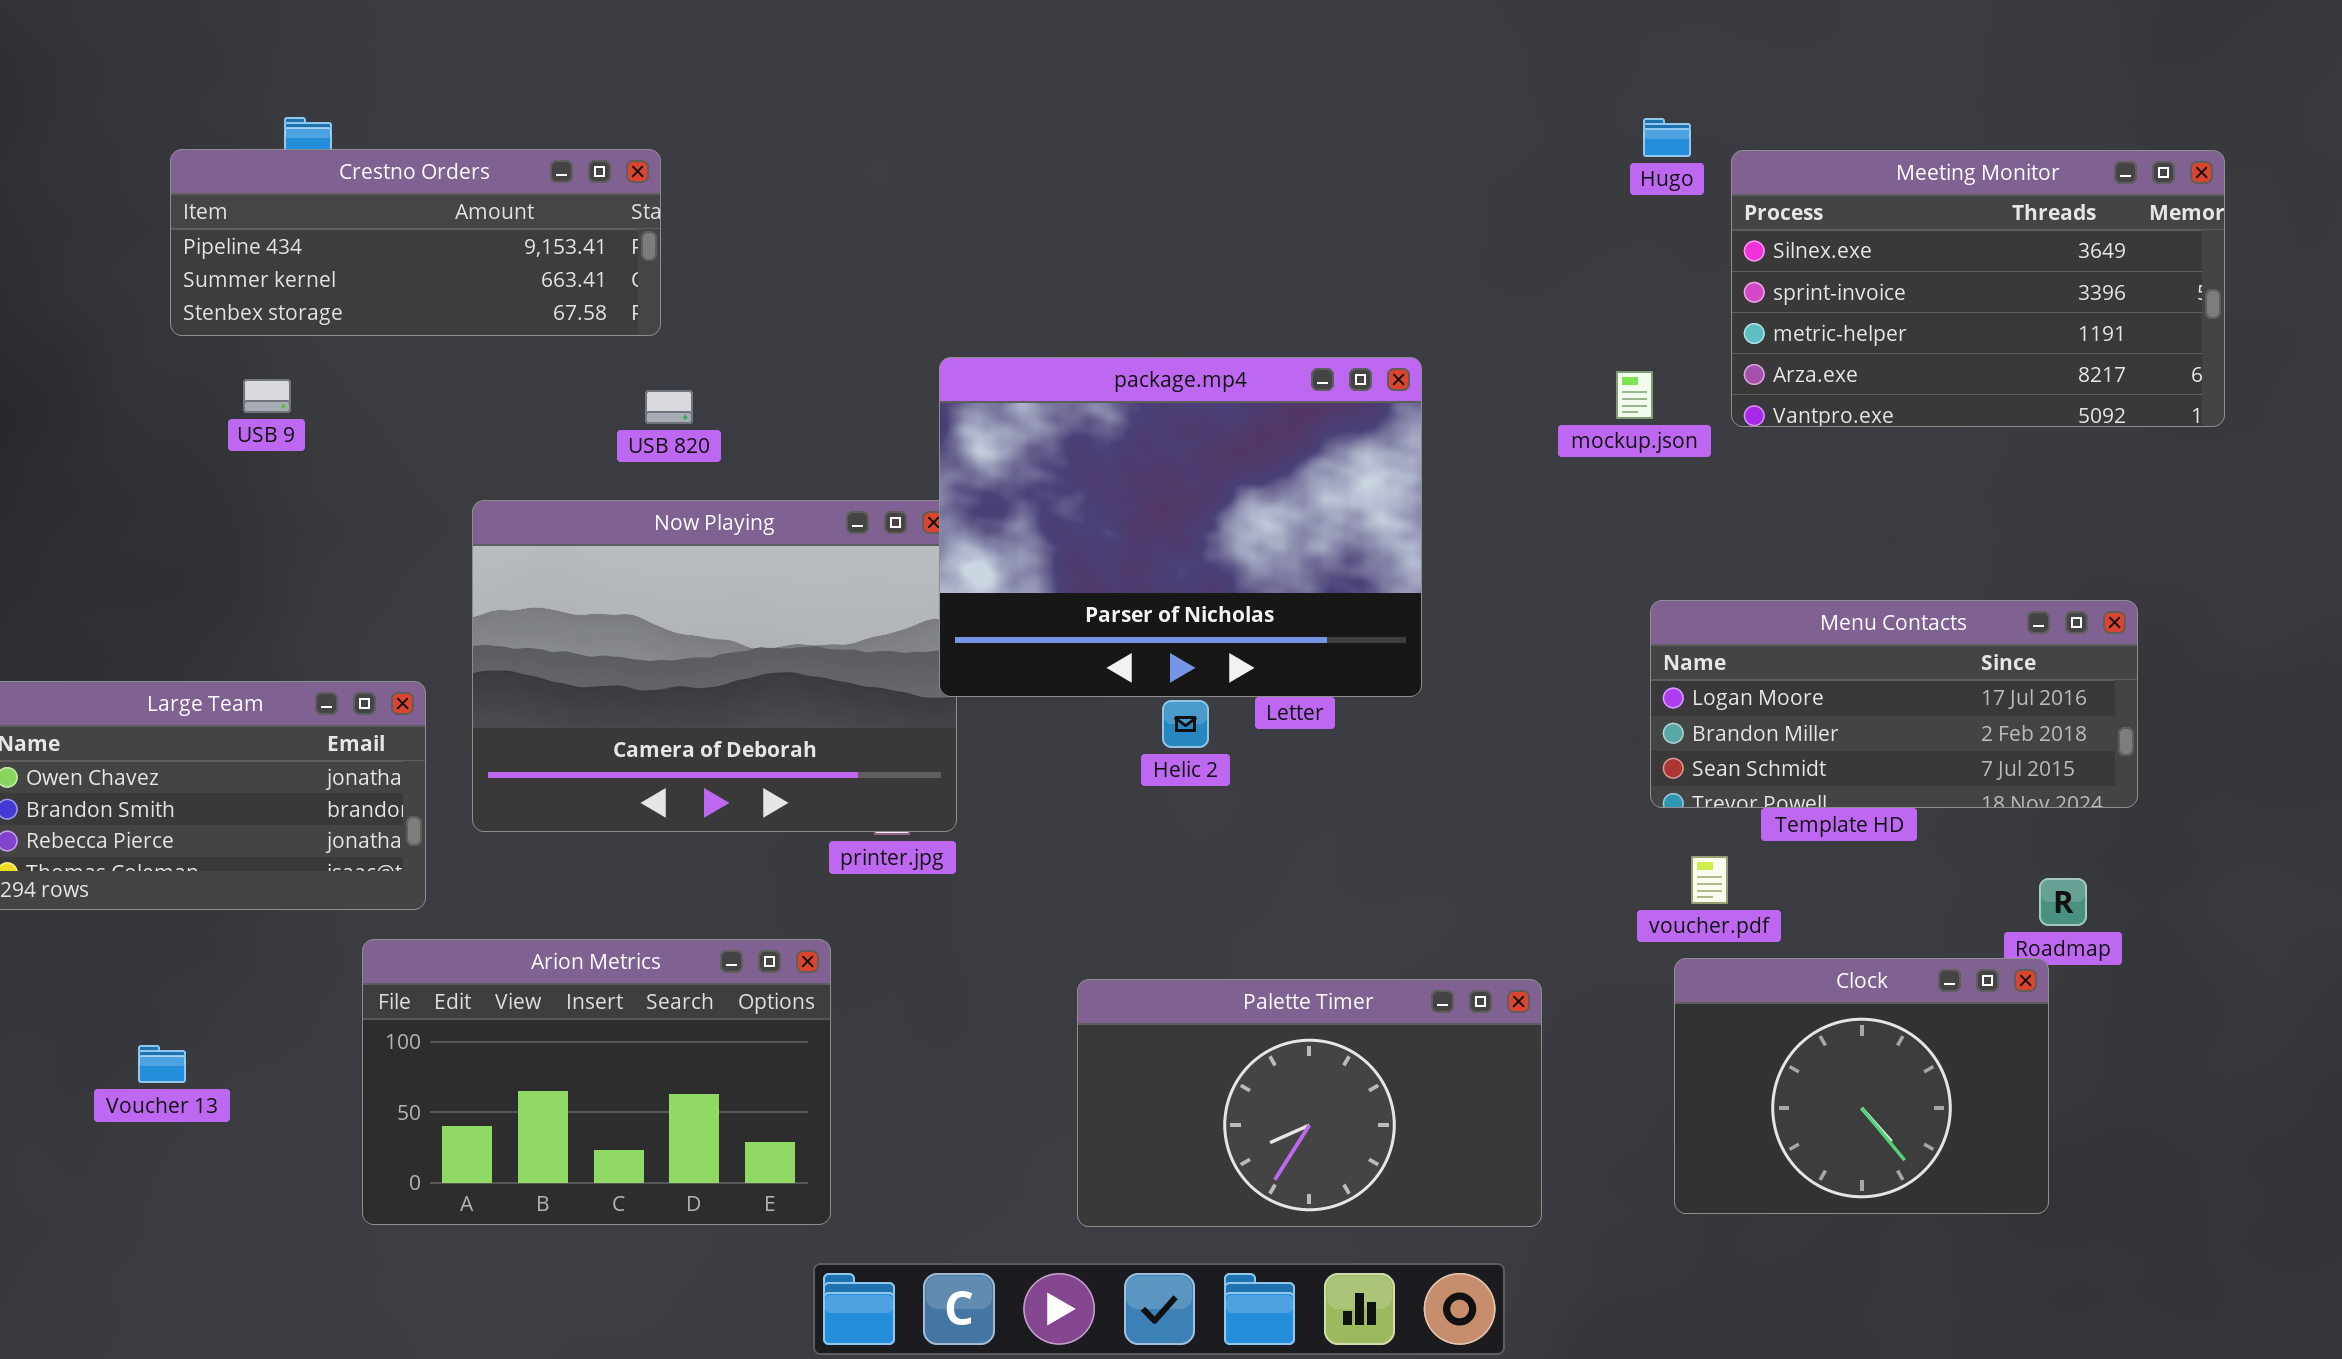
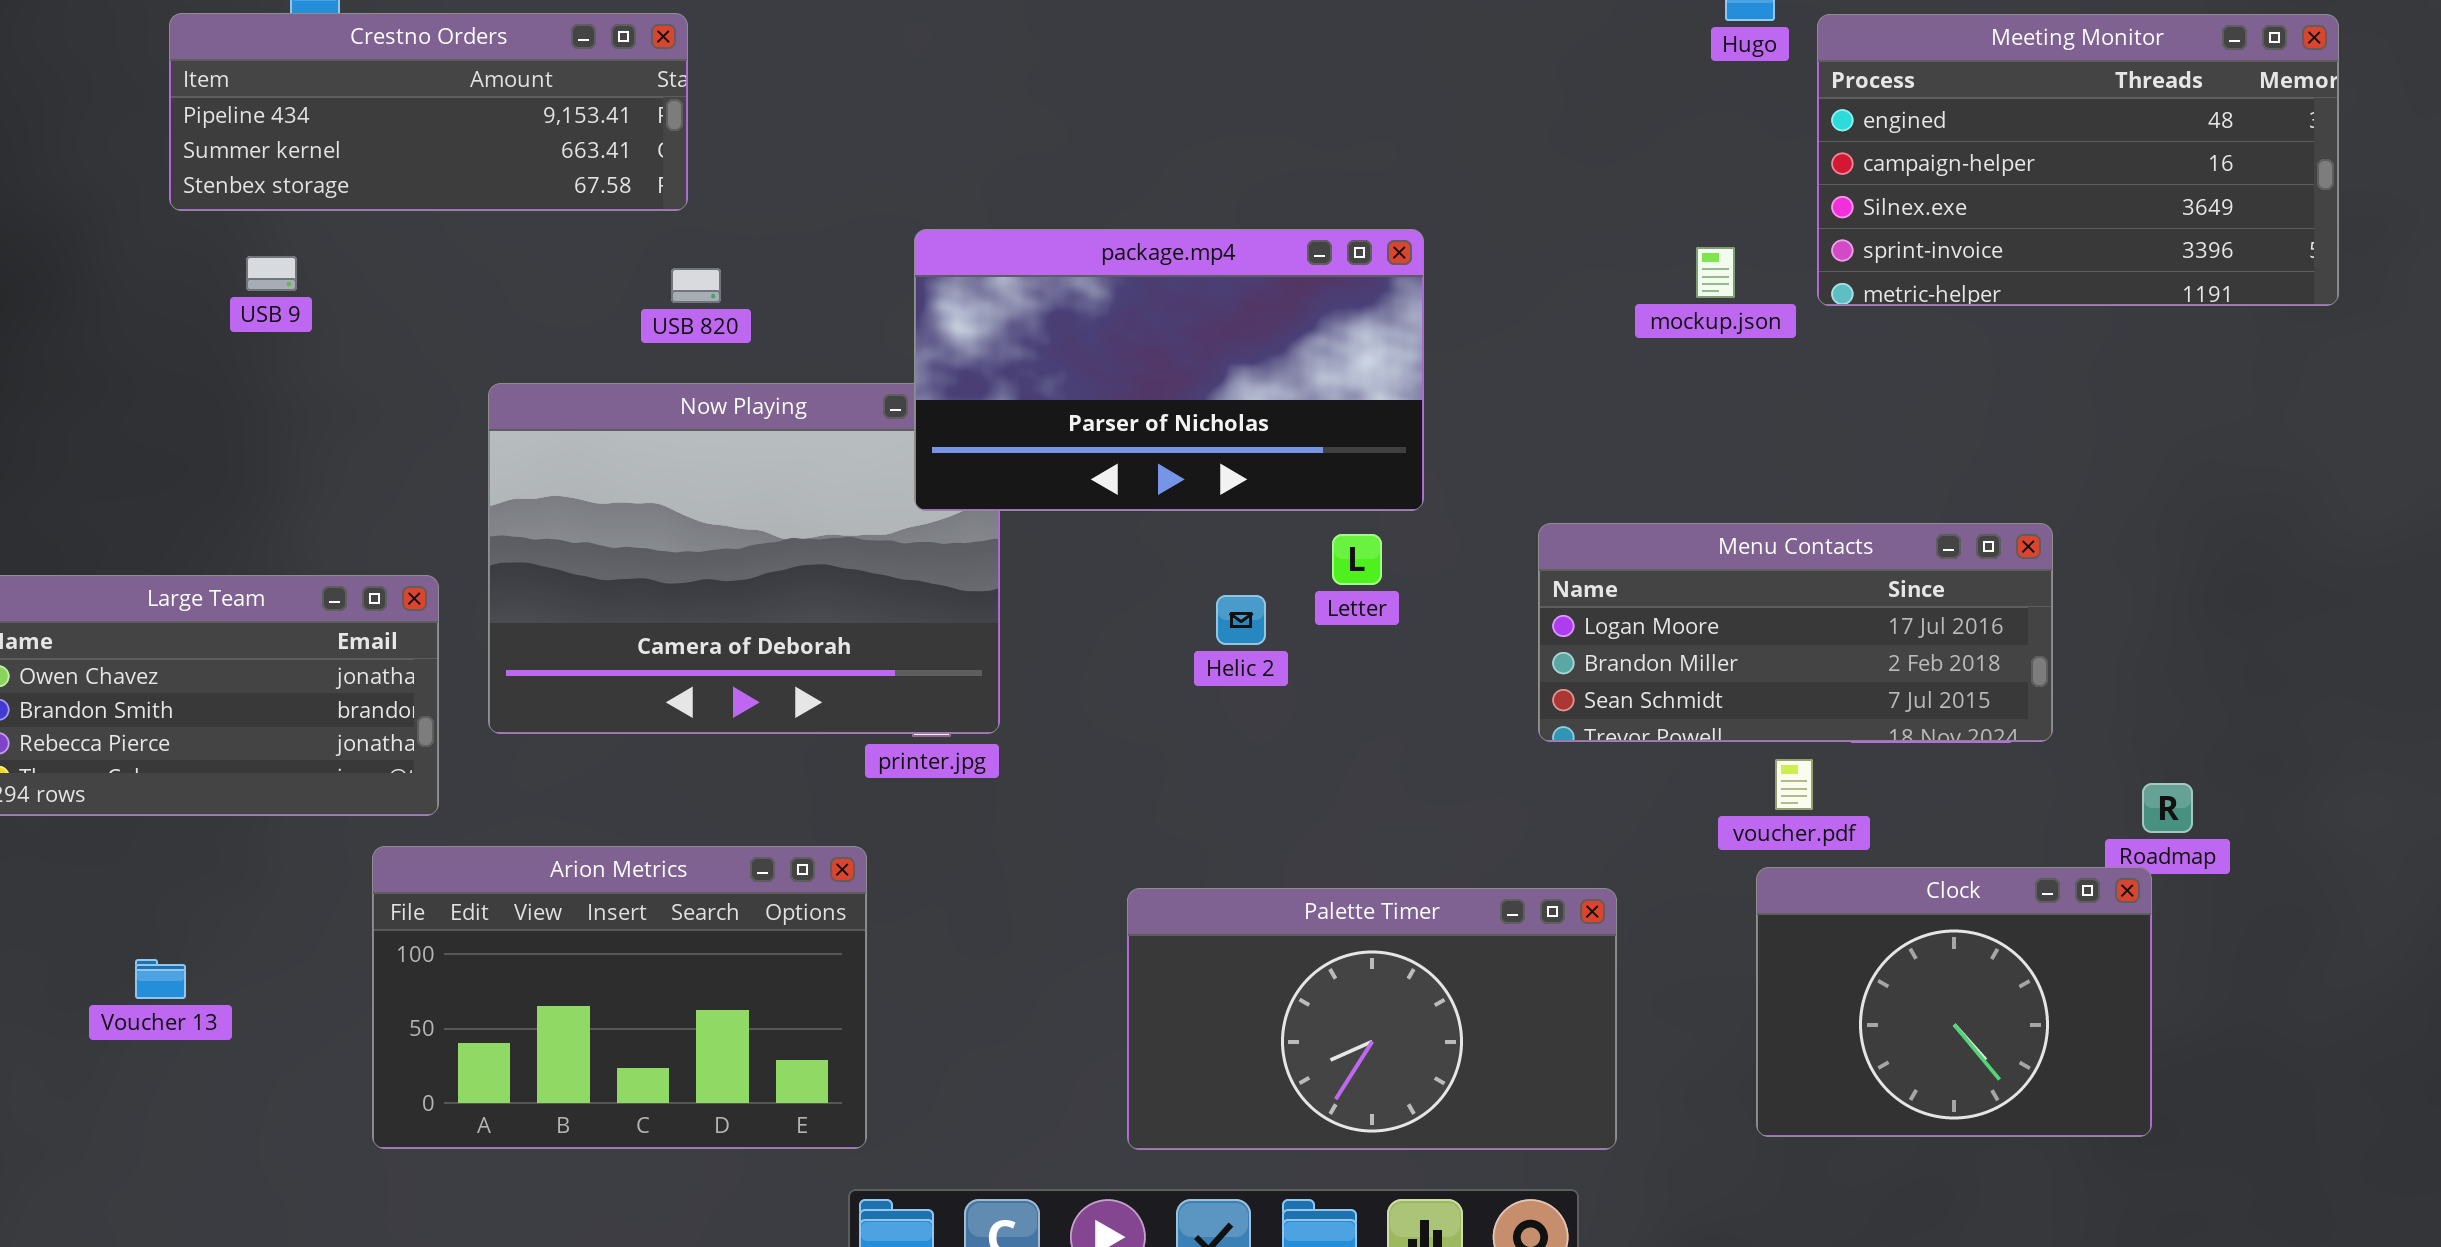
Meeting Monitor: [1731,150,2225,427] -> [1817,14,2339,306], scrolled up 2 rows
package.mp4: [939,357,1422,697] -> [914,229,1424,511], moved, resized
Menu Contacts: [1650,600,2138,808] -> [1538,523,2053,742], moved

